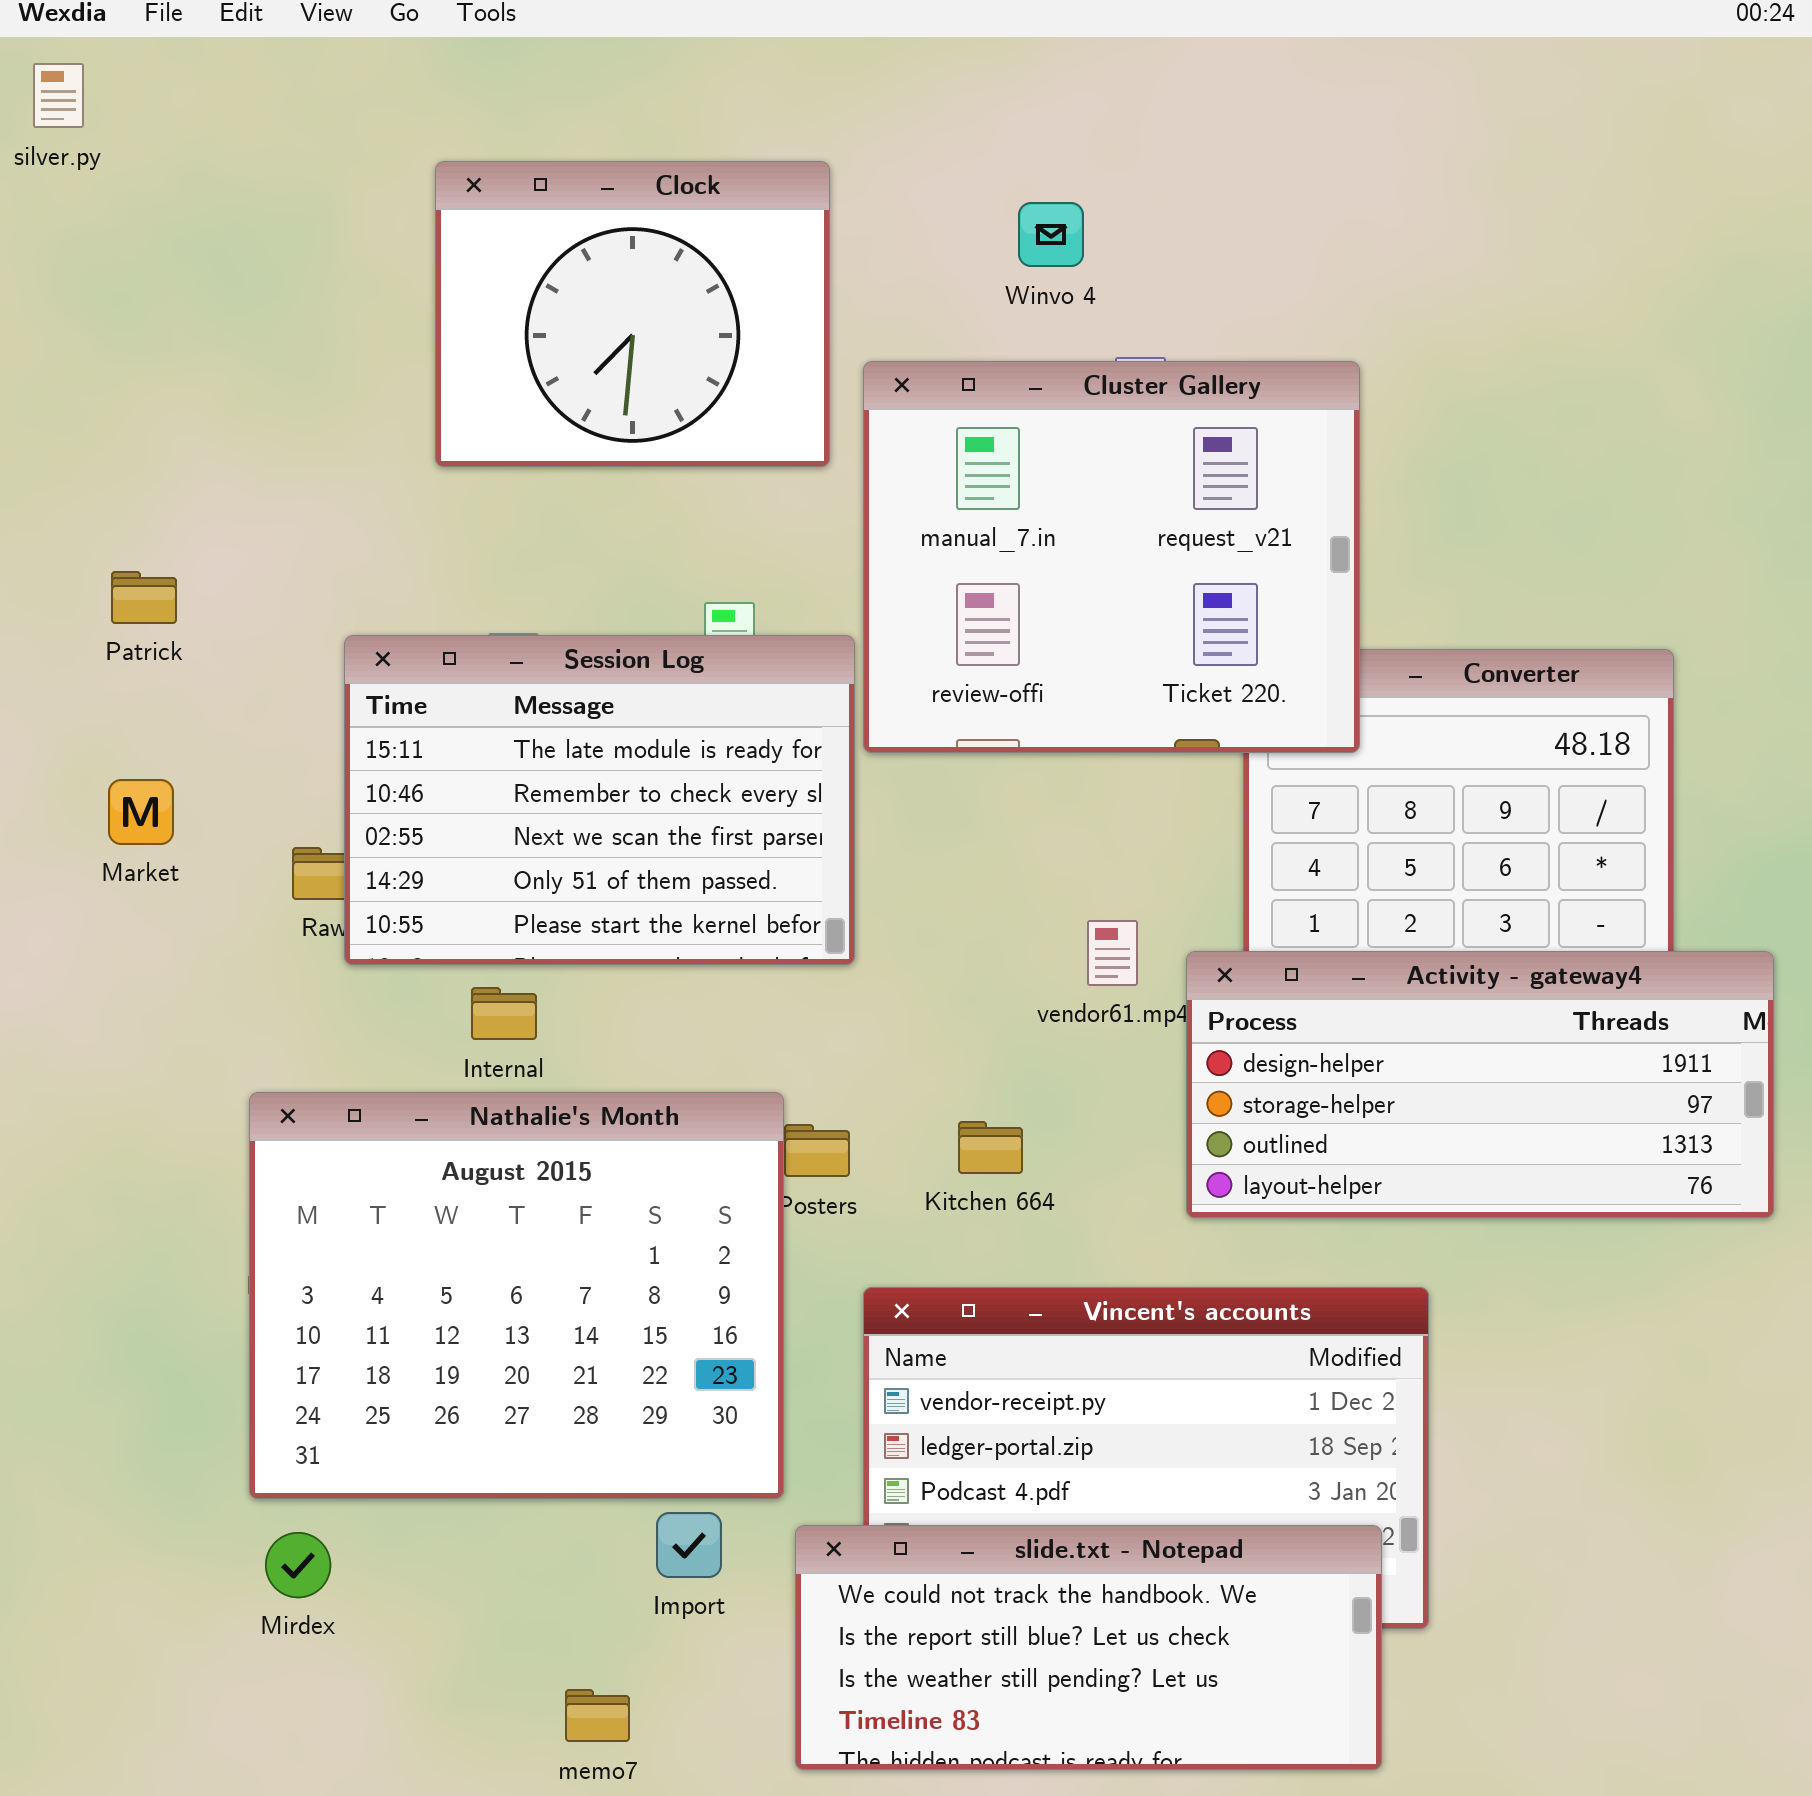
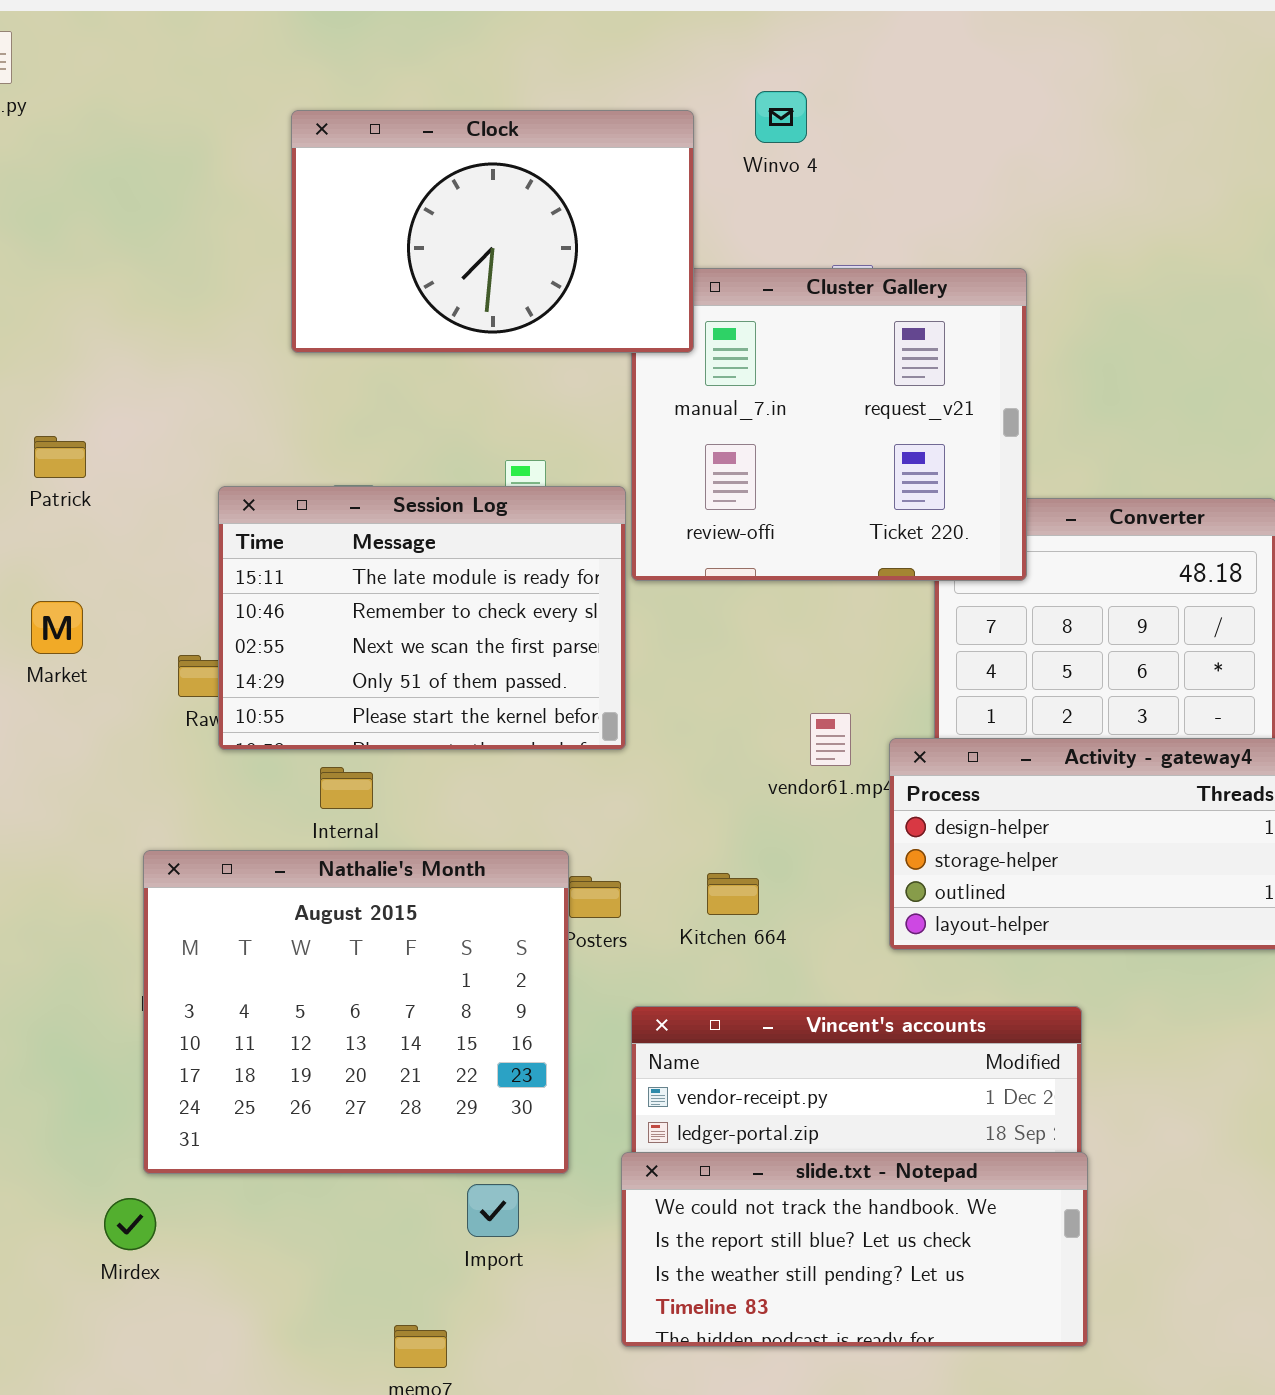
Clock: [435,161,830,467] -> [291,110,694,353], resized
Winvo 4: [1018,202,1084,267] -> [755,91,807,143], moved
slide.txt - Notepad: [795,1525,1382,1770] -> [621,1152,1088,1347], moved
Mirdex: [265,1532,331,1598] -> [104,1198,156,1250], moved

